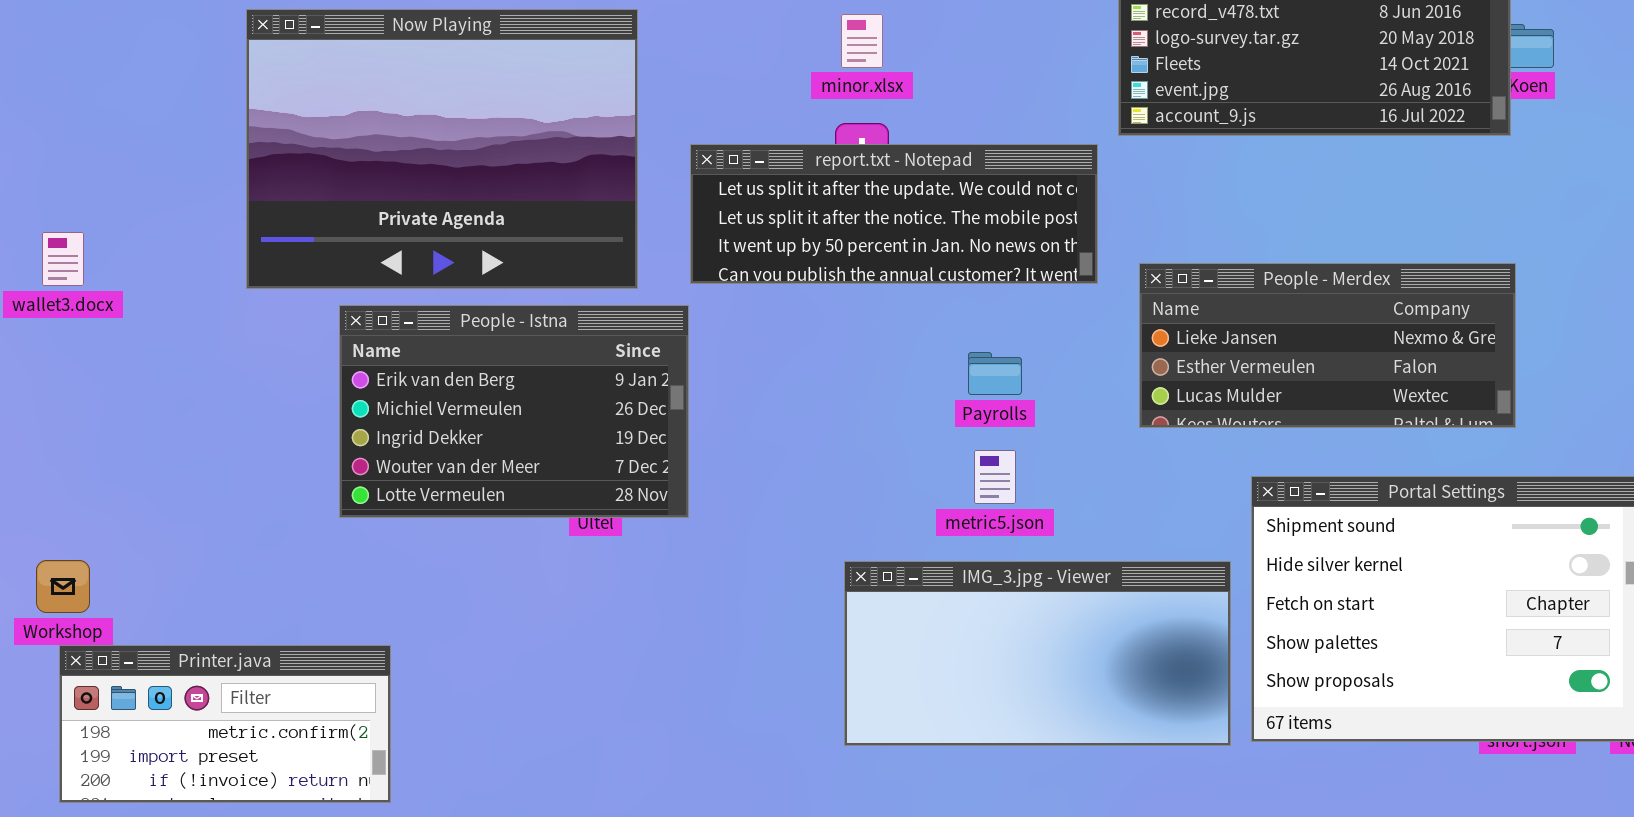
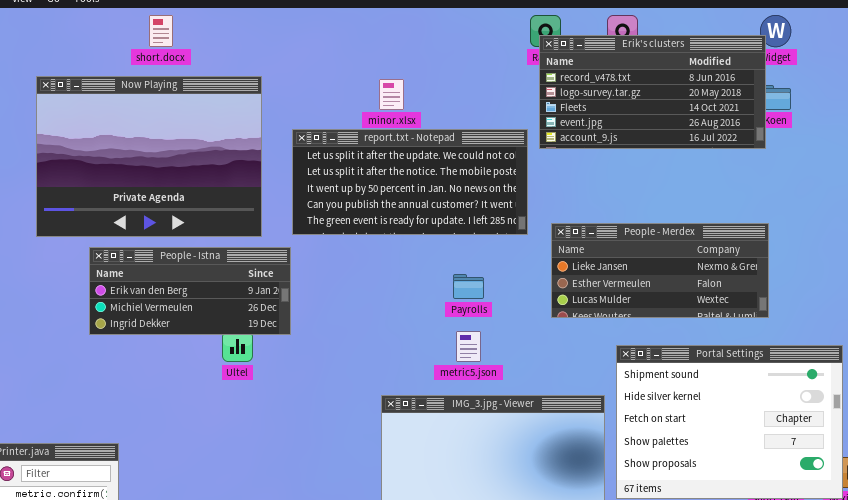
report.txt - Notepad: [690,144,1098,284] -> [292,129,528,235], resized
People - Istna: [339,305,689,518] -> [89,247,291,335], resized

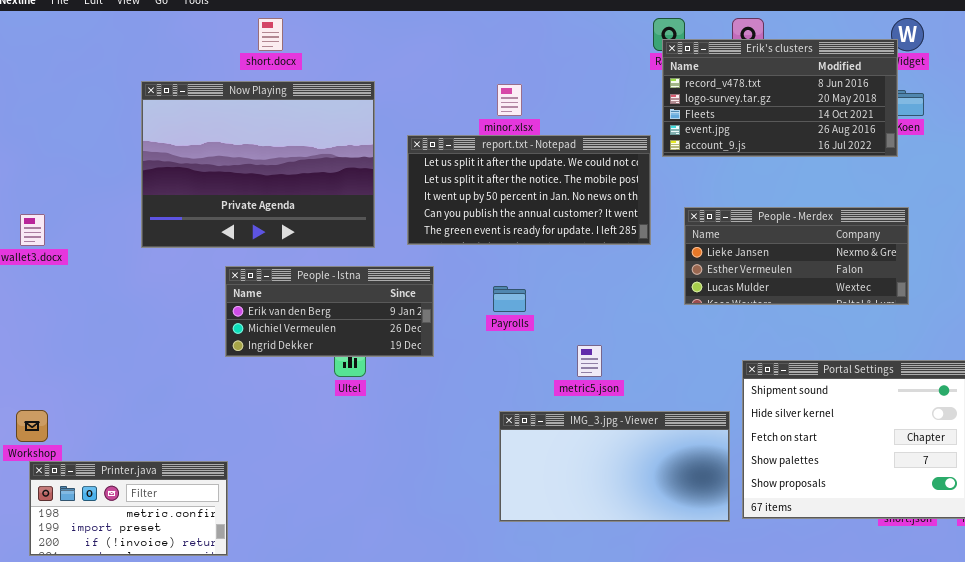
People - Merdex: [551,223,769,318] -> [684,207,909,305], moved
People - Istna: [89,247,291,335] -> [225,266,434,357], moved
Payrolls: [453,274,484,299] -> [493,286,526,312], moved

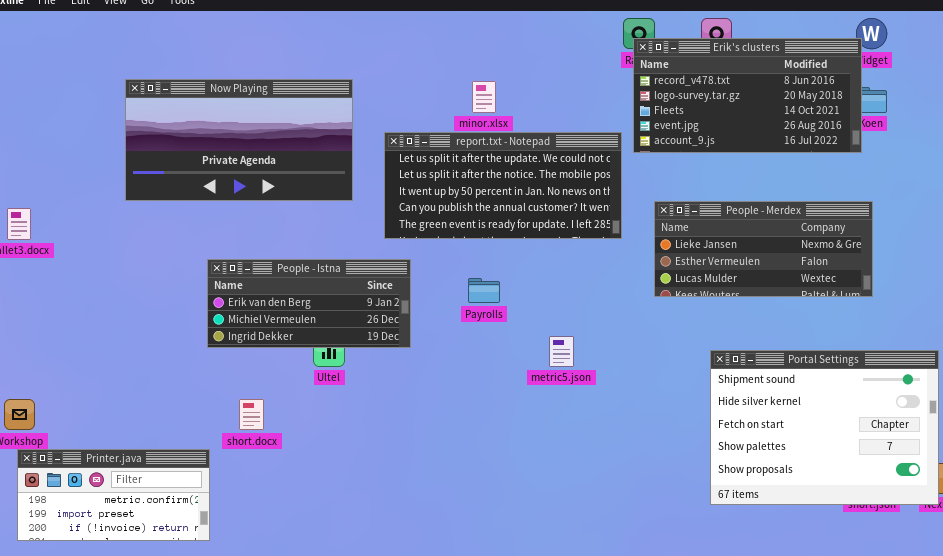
short.docx: [258,18,283,51] -> [239,399,264,430], moved
Now Playing: [141,81,375,248] -> [125,79,353,201], resized
IMG_3.jpg - Viewer: [499,411,730,522] -> none, closed

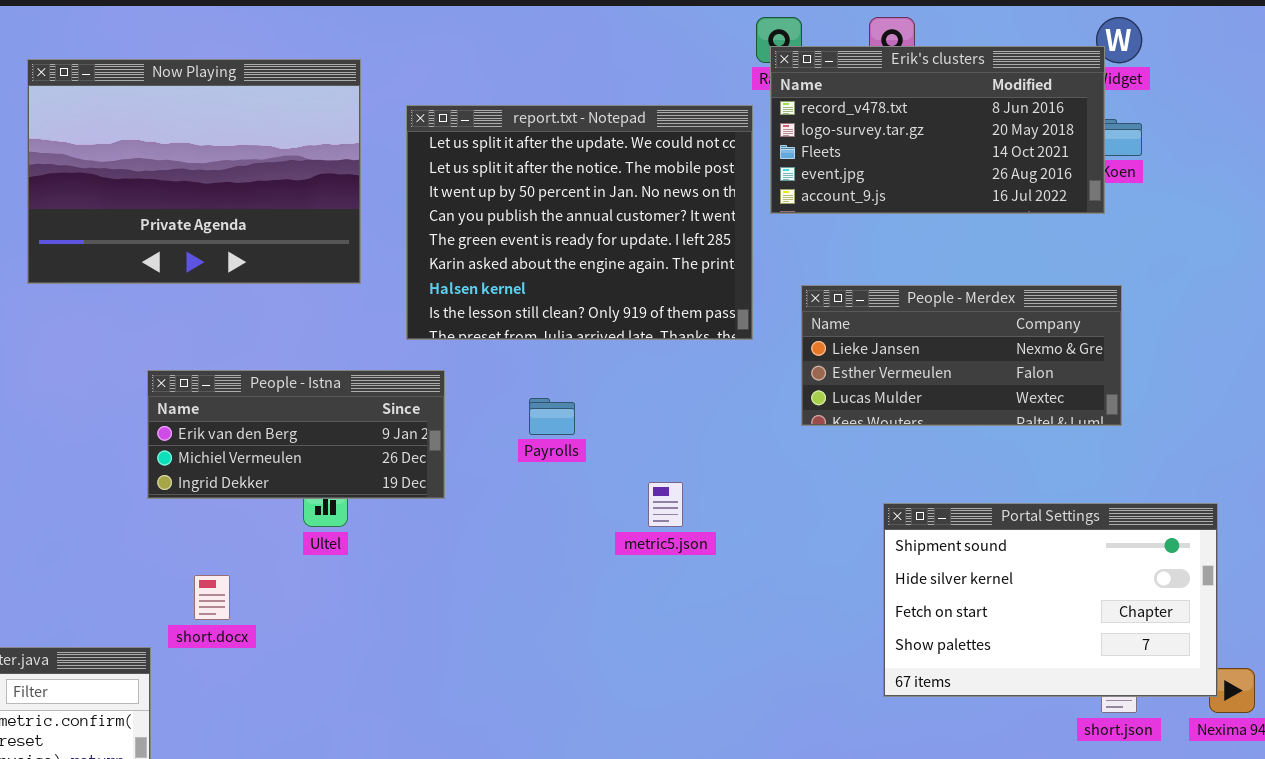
Now Playing: [125,79,353,201] -> [27,59,361,284], resized
report.txt - Notepad: [384,132,622,239] -> [406,105,753,340], resized
Portal Settings: [710,350,939,505] -> [883,503,1218,697], resized

